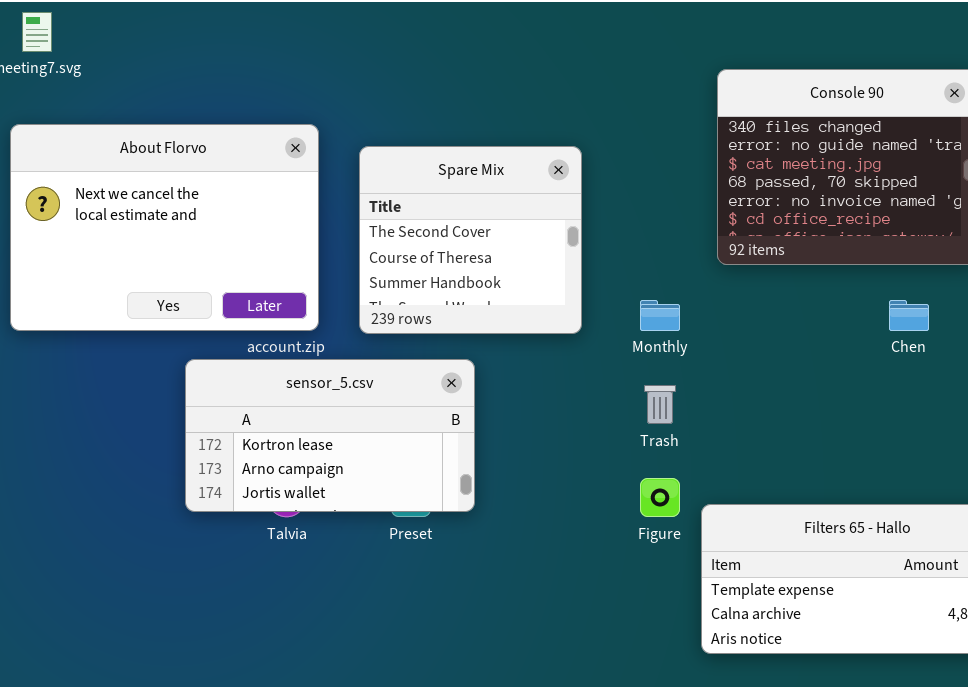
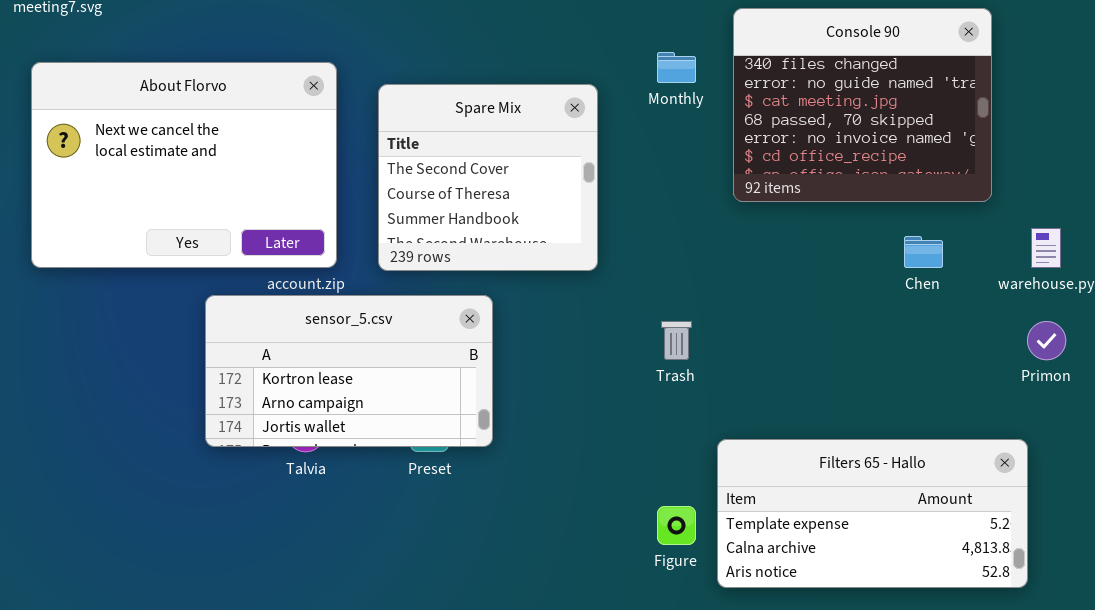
Monthly: [640,300,680,331] -> [657,52,696,83], moved
Figure: [640,478,680,517] -> [657,506,696,545], moved

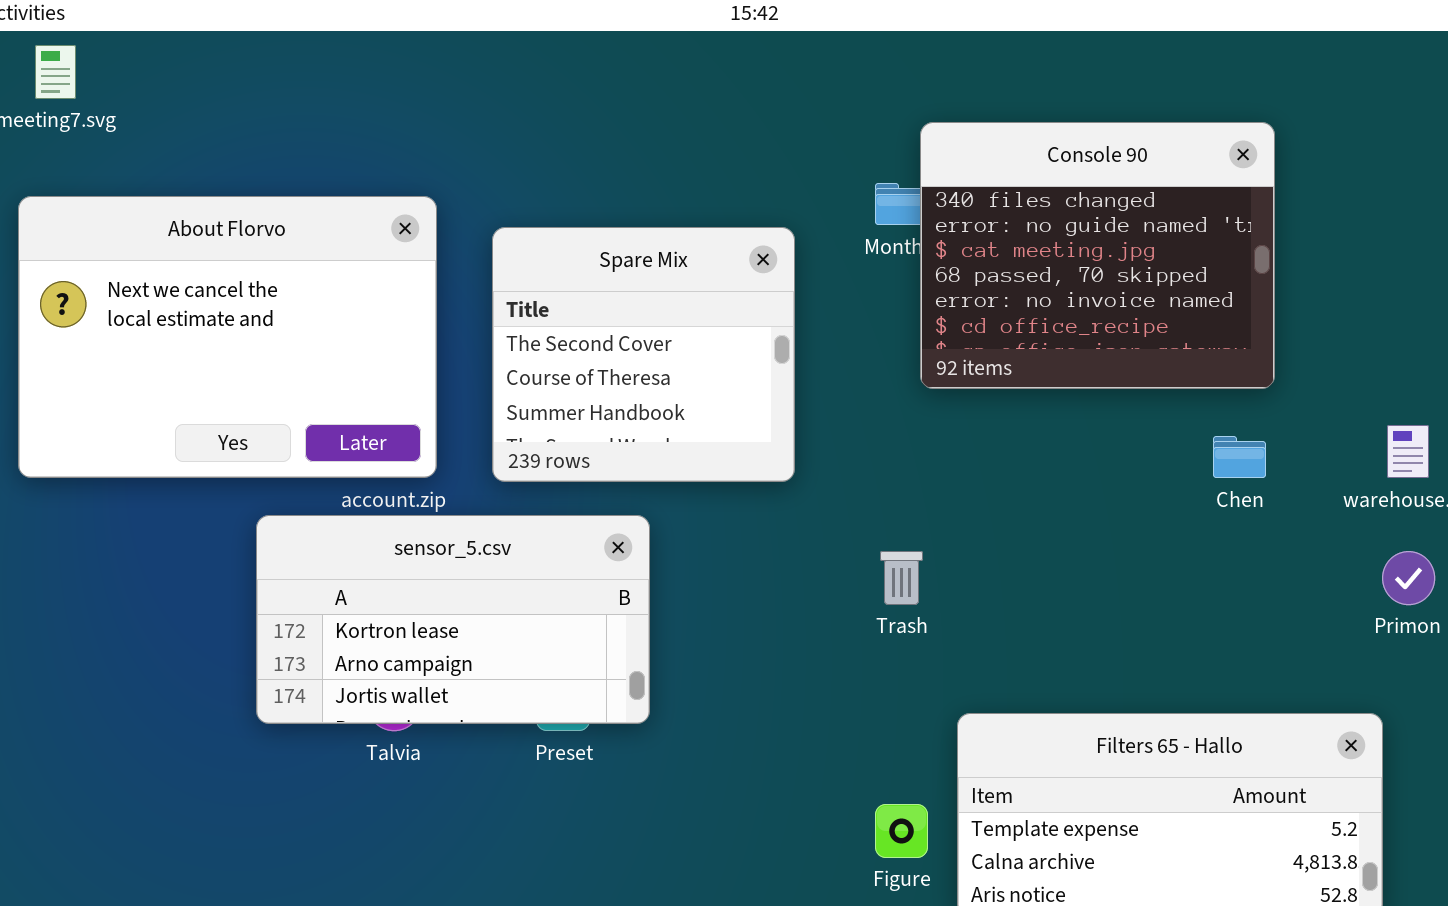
Console 90: [733,8,992,202] -> [920,122,1275,389], moved

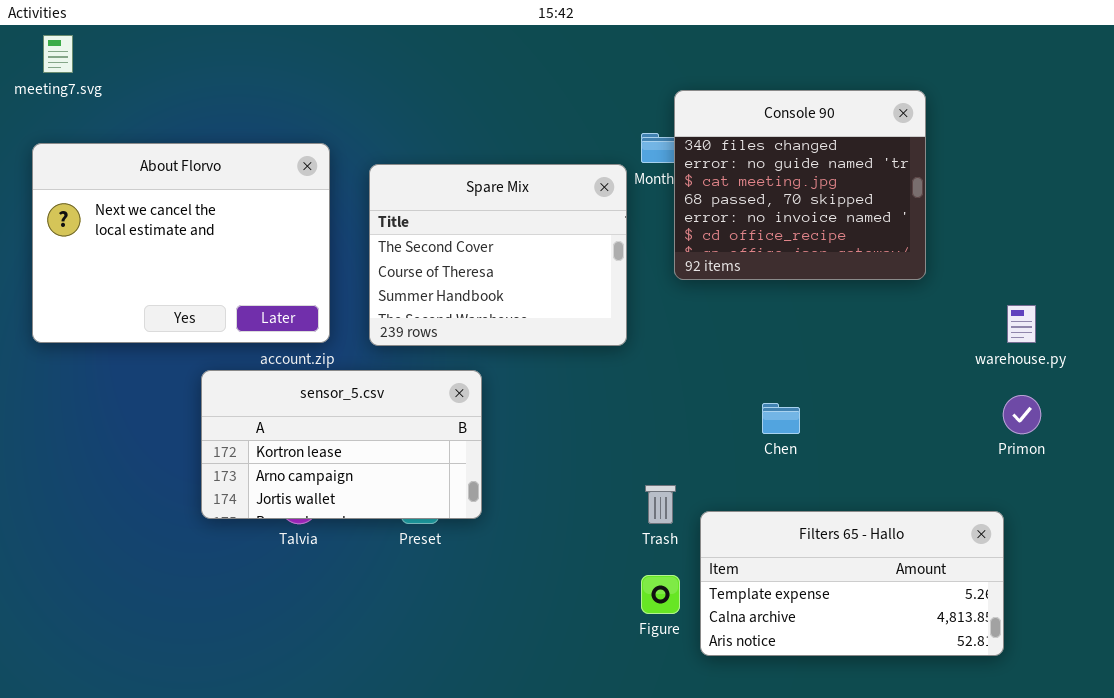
Spare Mix: [492,227,795,482] -> [369,164,627,346], resized
Chen: [1213,436,1266,478] -> [762,403,800,434], moved
Trash: [880,551,923,605] -> [645,485,676,524], moved

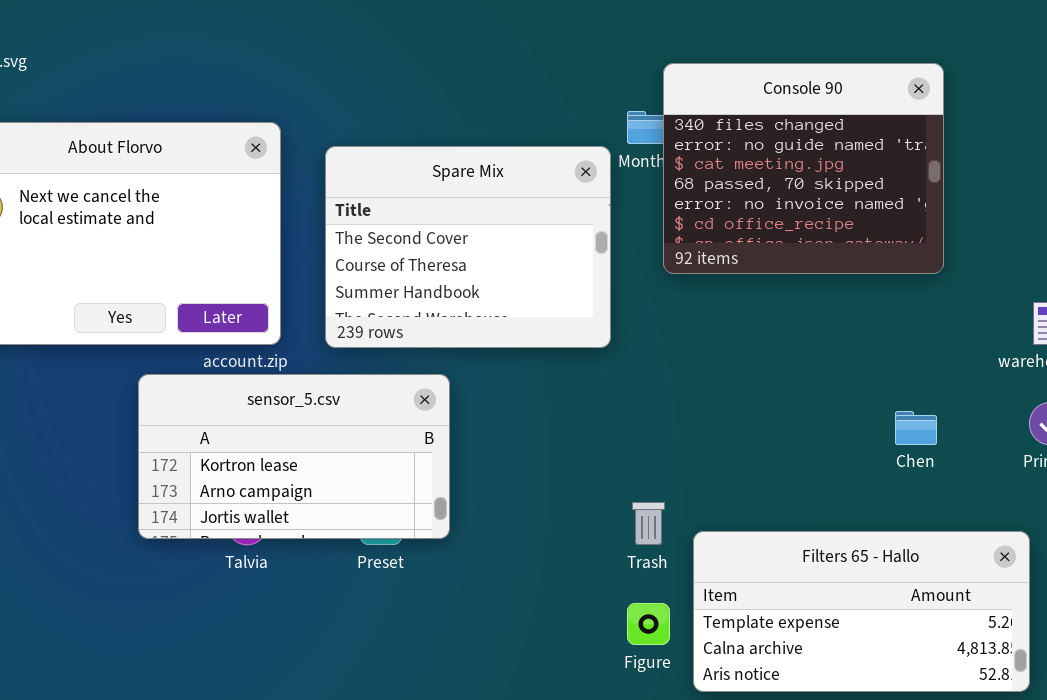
Chen: [762,403,800,434] -> [895,411,937,445], moved

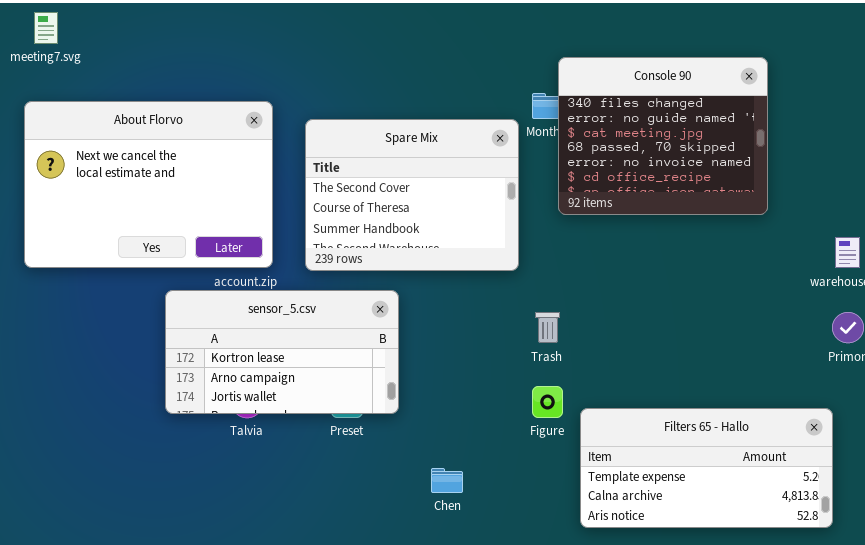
Chen: [895,411,937,445] -> [431,468,463,493], moved
Trash: [632,502,665,545] -> [535,312,560,343], moved
Figure: [627,603,670,645] -> [532,386,563,418], moved

